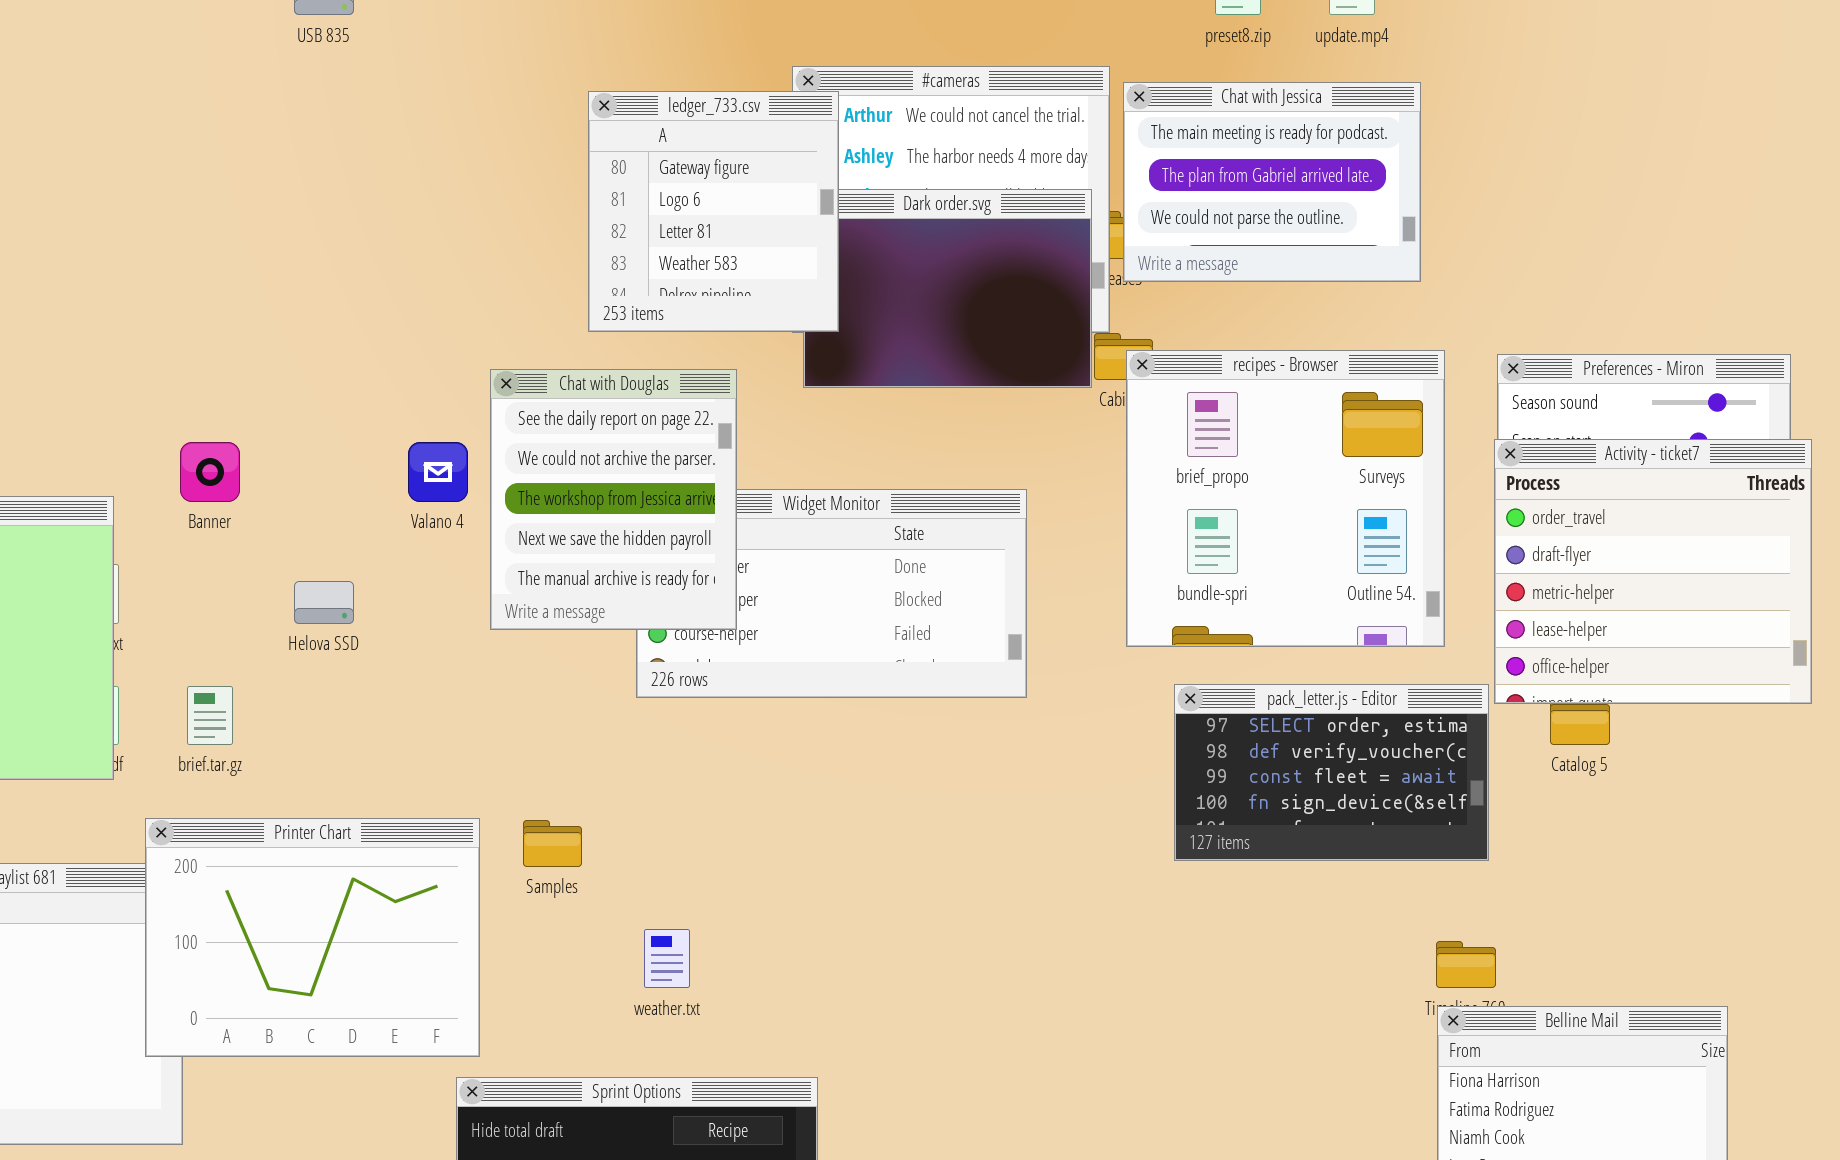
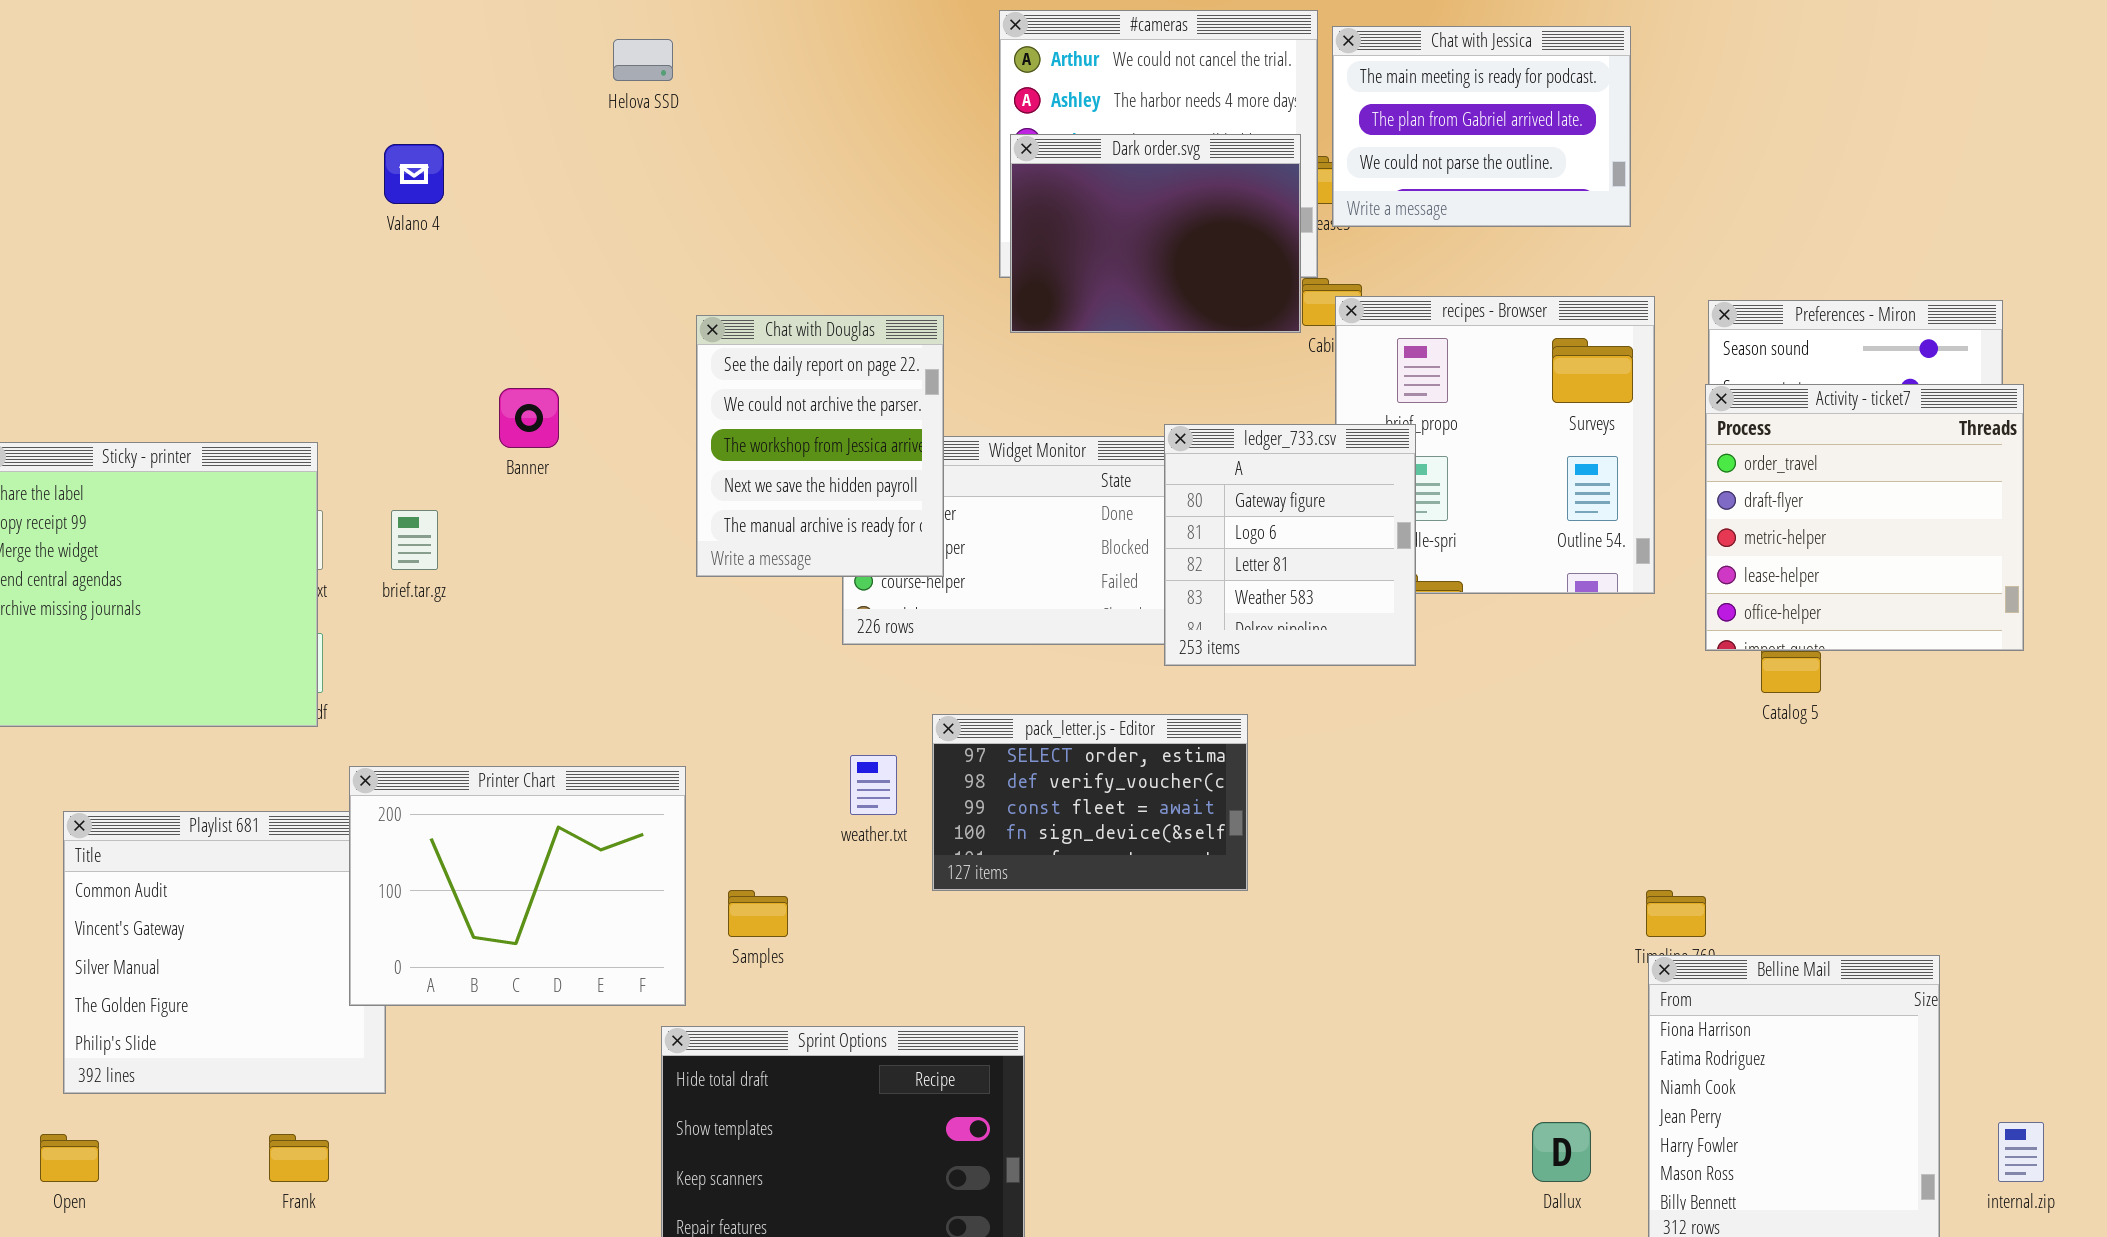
ledger_733.csv: [588,91,839,332] -> [1164,424,1416,666], moved
Banner: [180,442,240,502] -> [499,388,559,448], moved
Valano 4: [408,442,468,502] -> [384,144,444,204], moved
Helova SSD: [294,581,354,624] -> [613,39,673,81], moved
pack_letter.js - Editor: [1174,684,1489,861] -> [932,714,1248,891], moved
brief.tar.gz: [187,686,233,745] -> [391,510,438,570], moved
Samples: [523,820,582,867] -> [728,890,788,937], moved
weather.txt: [644,929,690,988] -> [850,755,897,815], moved

